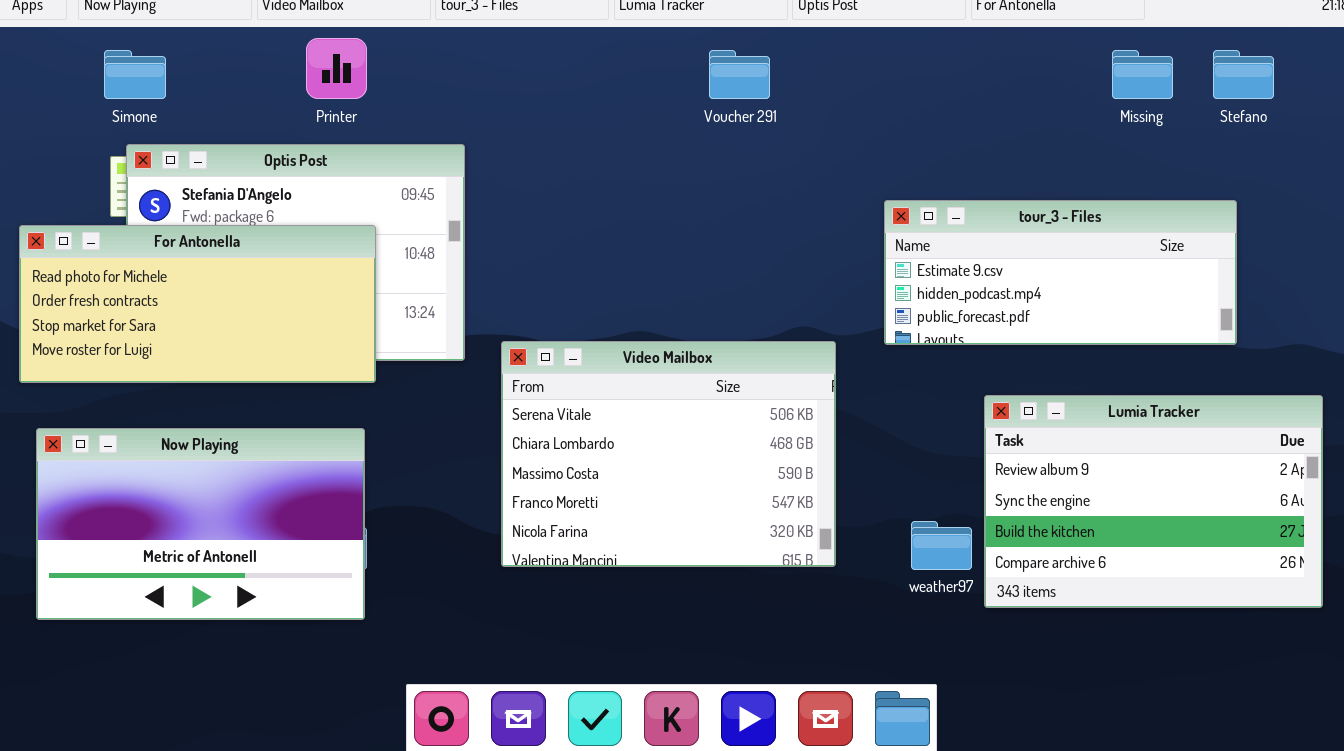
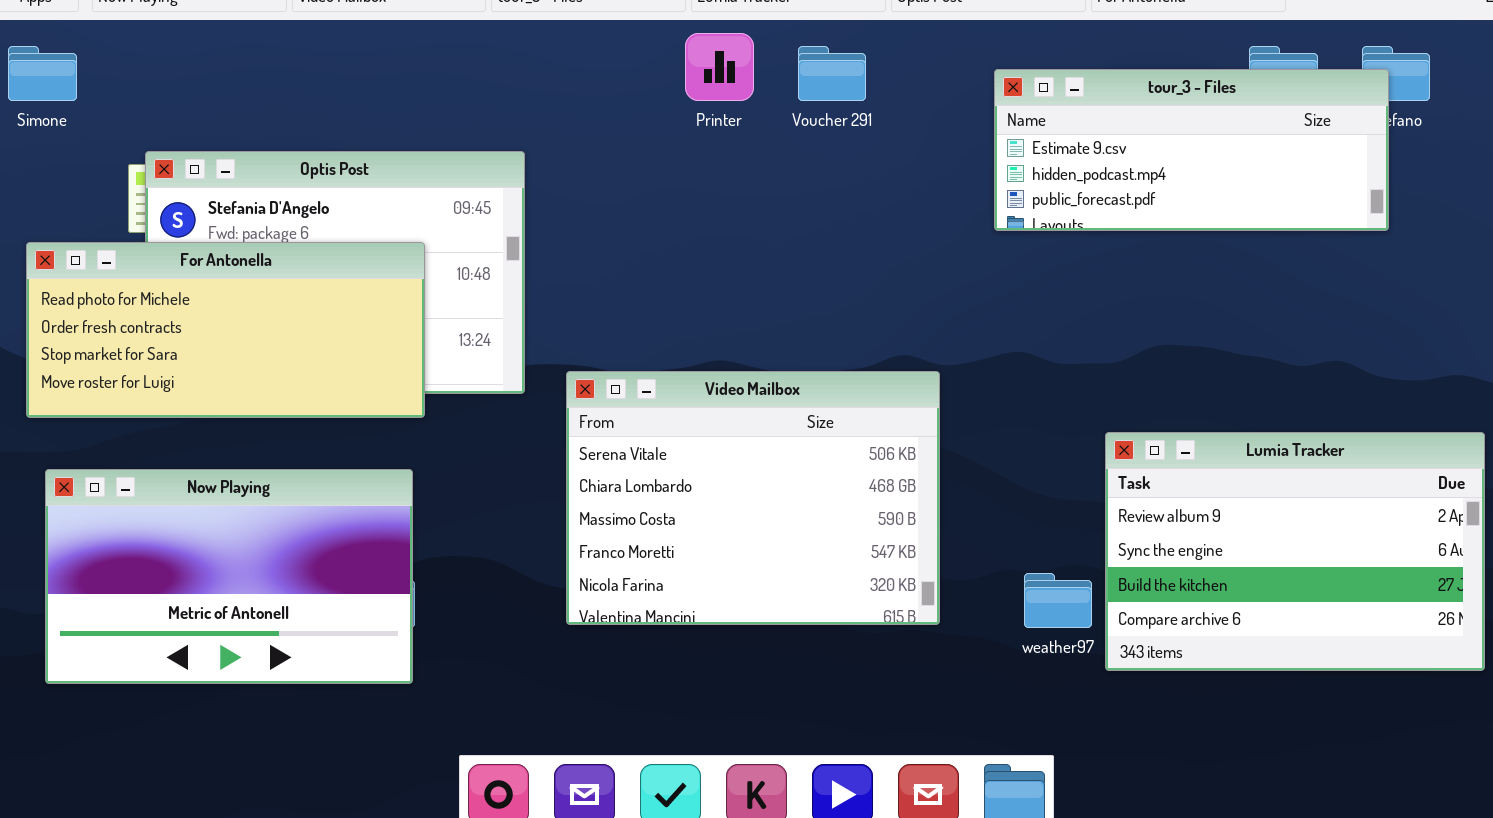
Printer: [306,38,367,99] -> [685,33,754,101], moved
Simone: [104,50,166,99] -> [8,46,77,101], moved
tour_3 - Files: [884,200,1237,345] -> [994,69,1389,231], moved

